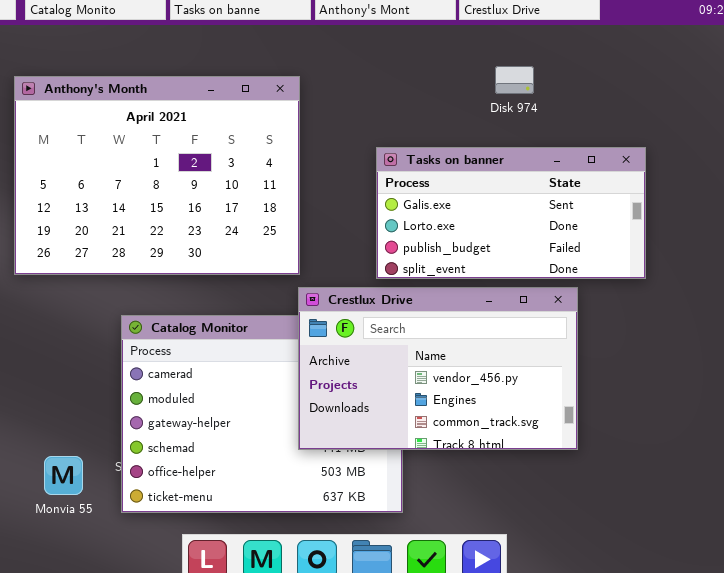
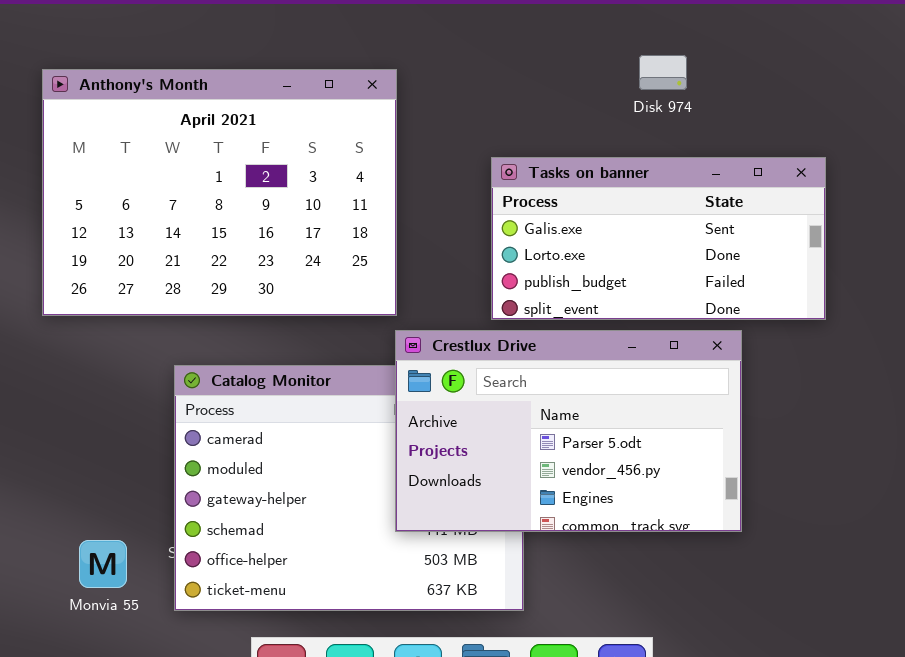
Crestlux Drive: [298,287,578,450] -> [395,330,742,532], scrolled up 1 row

